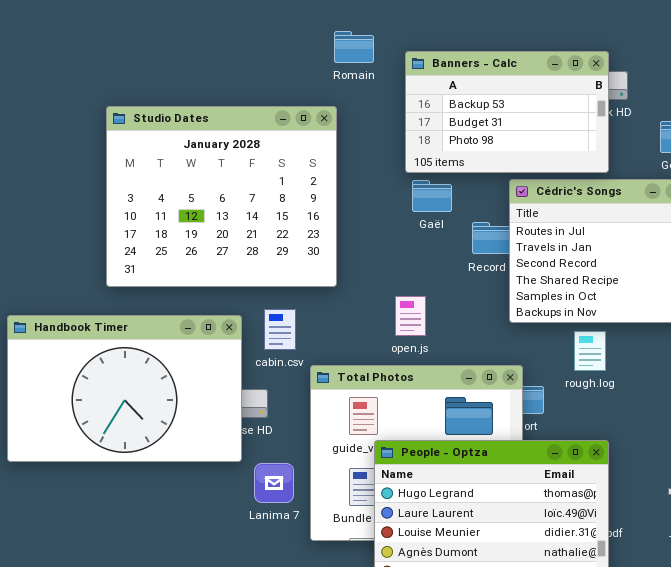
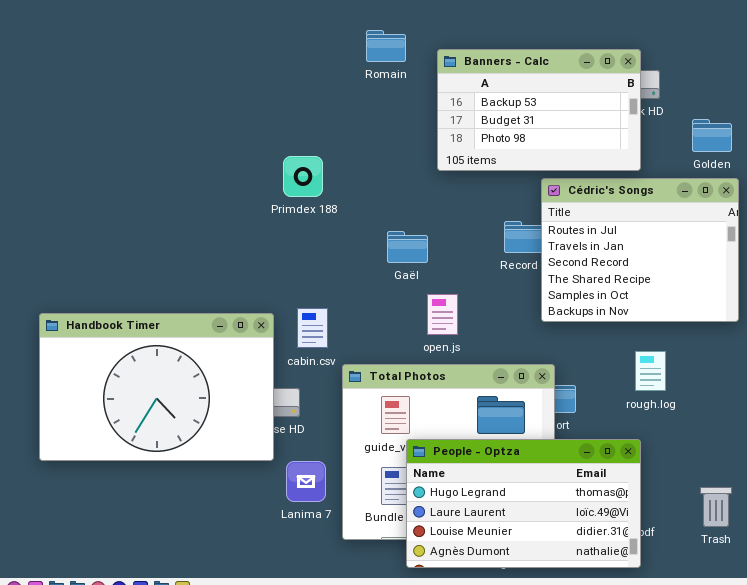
Studio Dates: [106,106,337,287] -> none, closed
Gaël: [412,180,452,212] -> [387,231,428,263], moved
rough.log: [574,331,606,371] -> [635,351,666,391], moved

